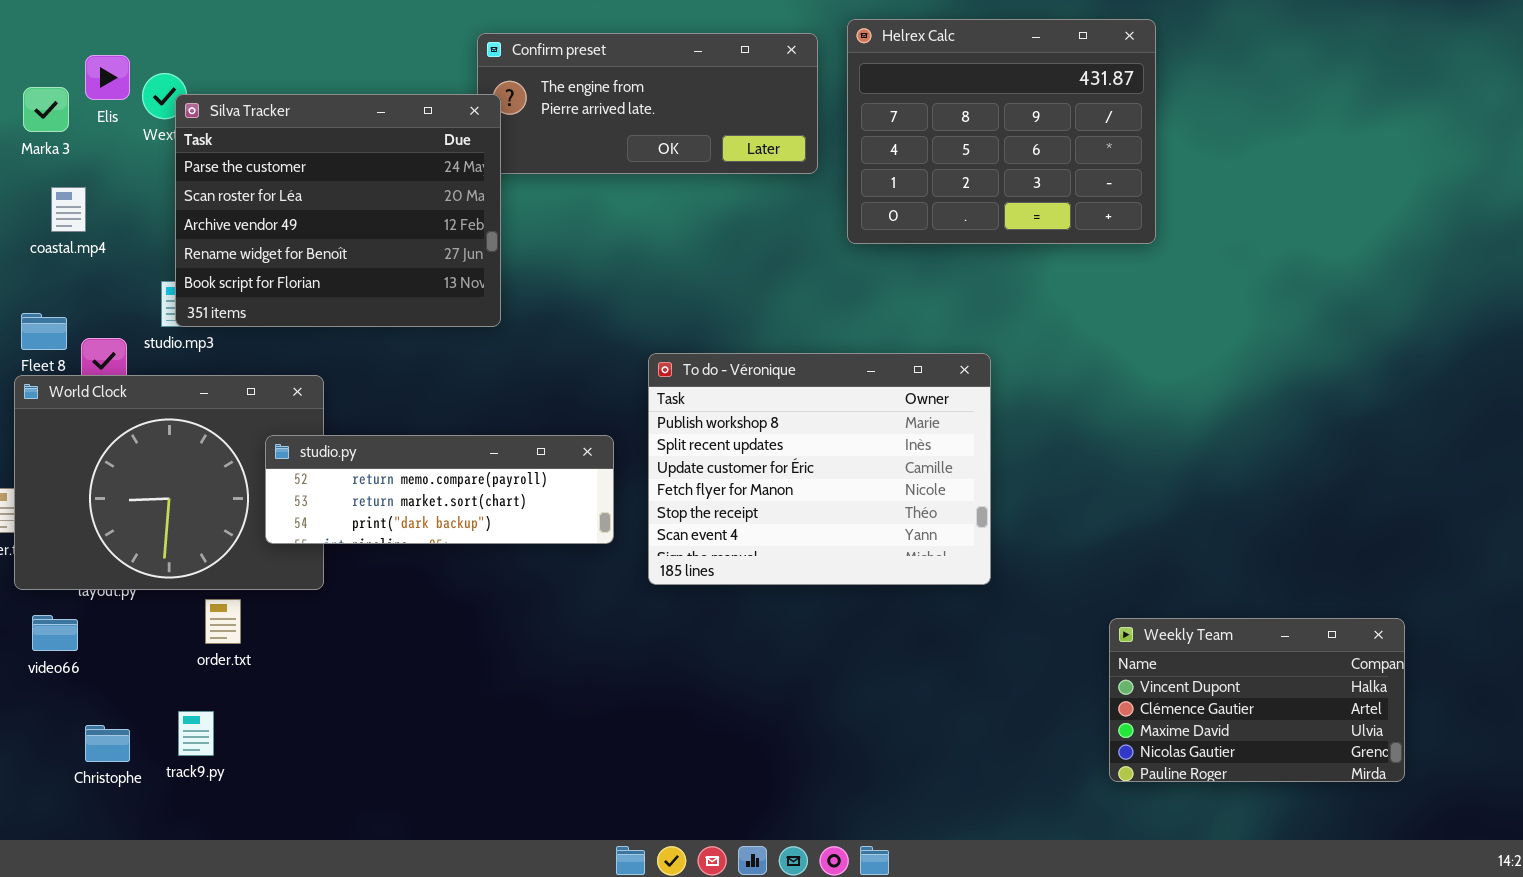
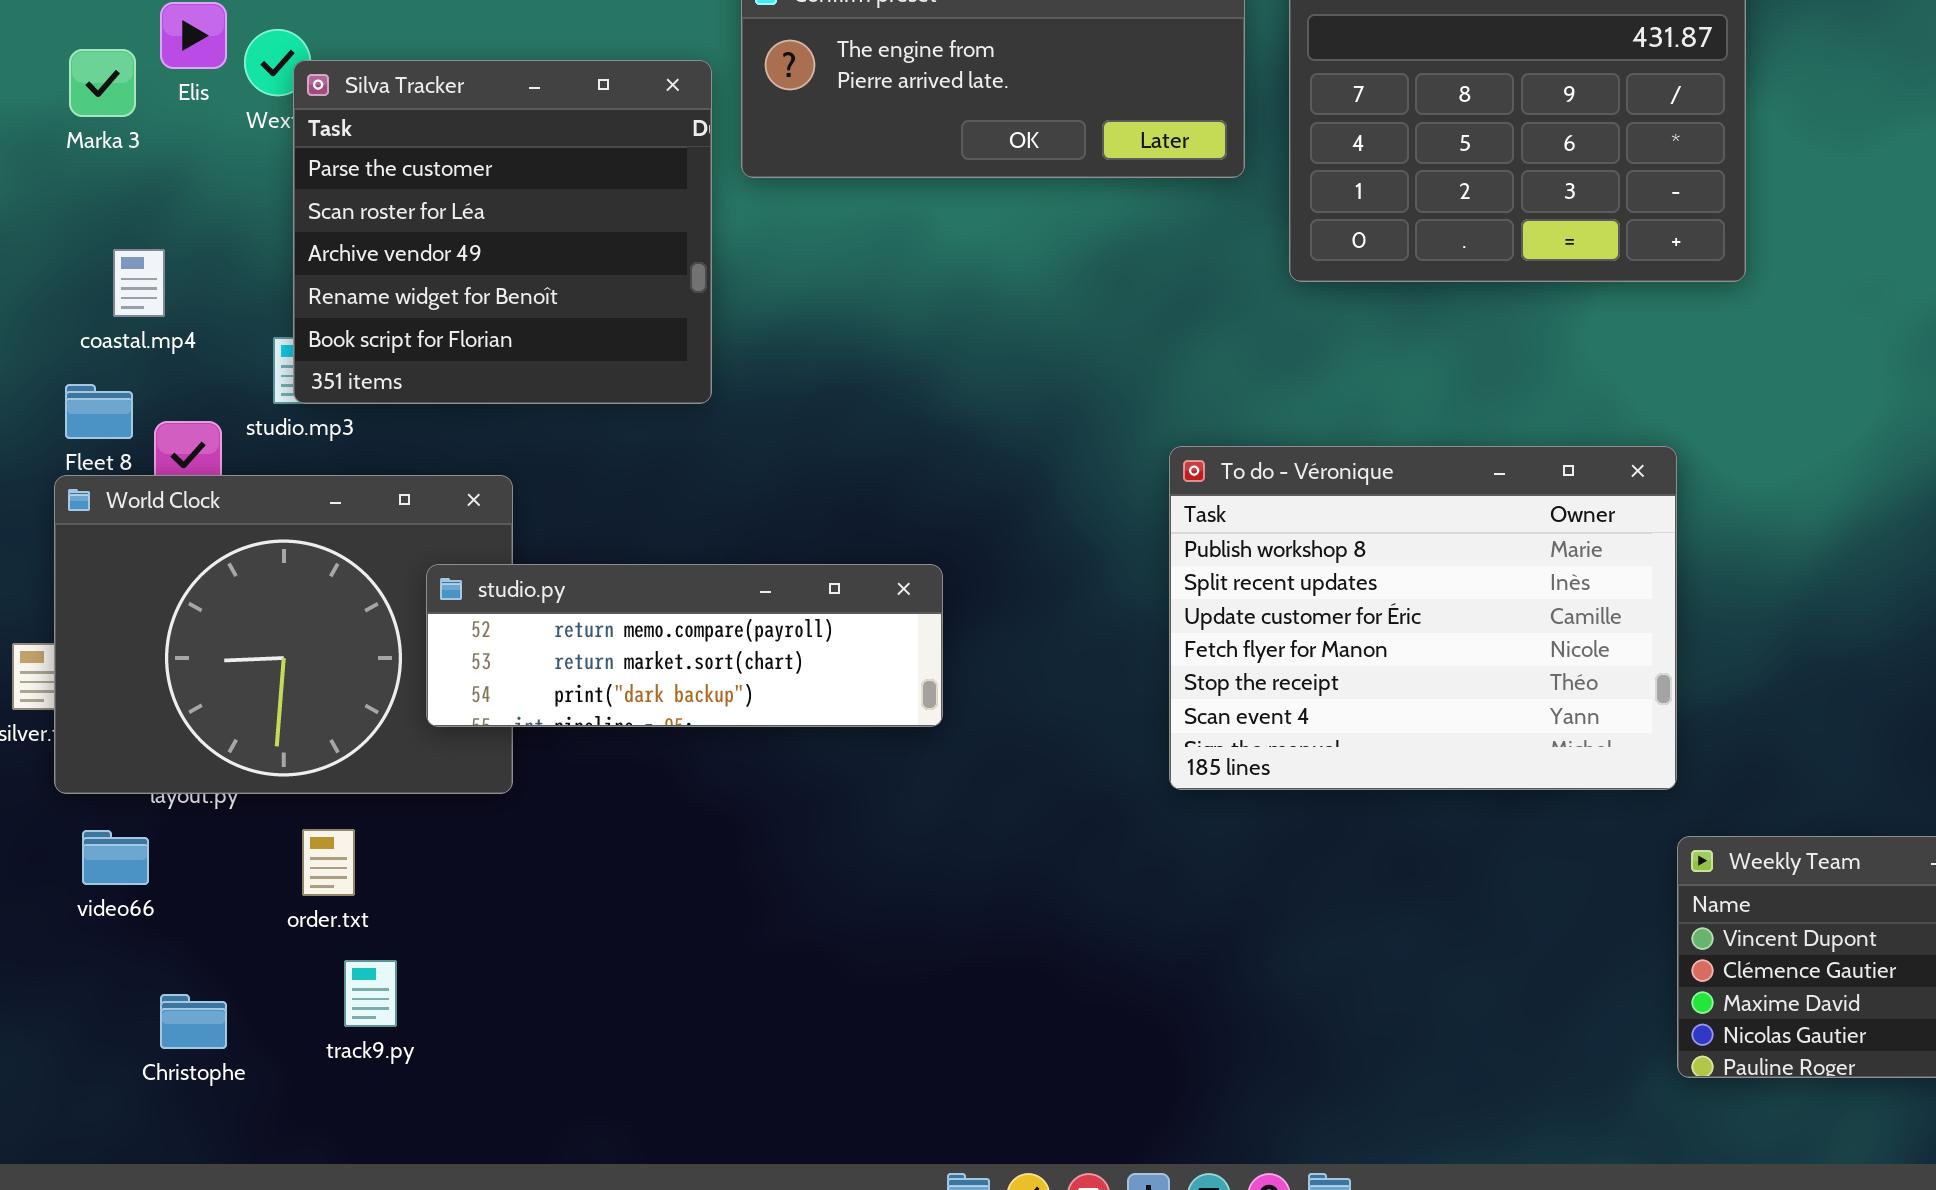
Silva Tracker: [175,94,501,327] -> [293,60,712,404], resized
coastal.mp4: [51,187,86,232] -> [113,249,165,317], moved
To do - Véronique: [648,353,991,585] -> [1169,446,1677,790], moved
order.txt: [205,599,241,644] -> [302,829,355,896], moved
track9.py: [178,711,214,756] -> [344,960,397,1027], moved

